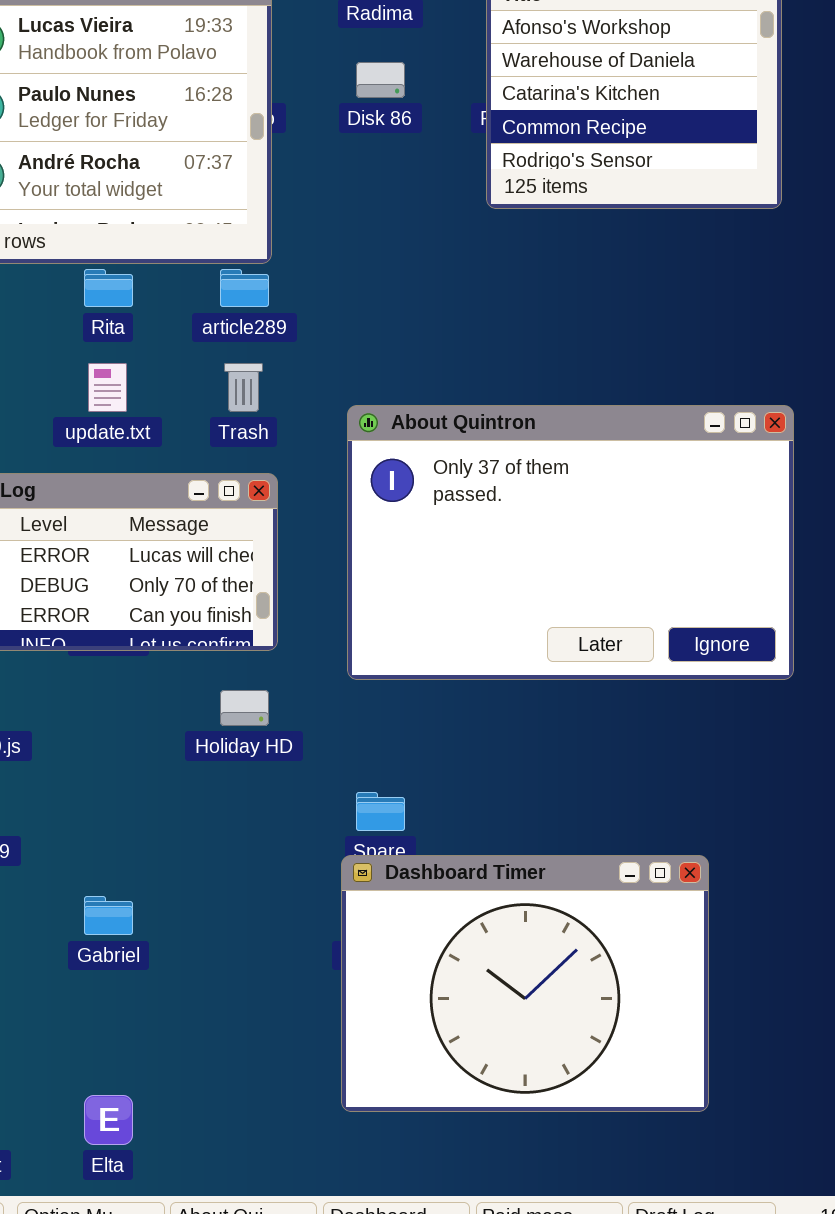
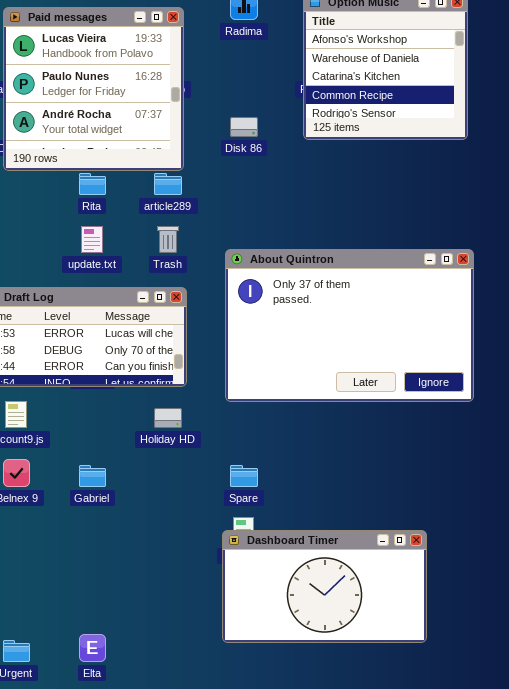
Disk 86: [356,62,405,98] -> [230,117,258,137], moved
Dashboard Timer: [341,855,709,1112] -> [222,530,427,643], resized
Gabriel: [84,896,133,935] -> [79,465,106,487], moved

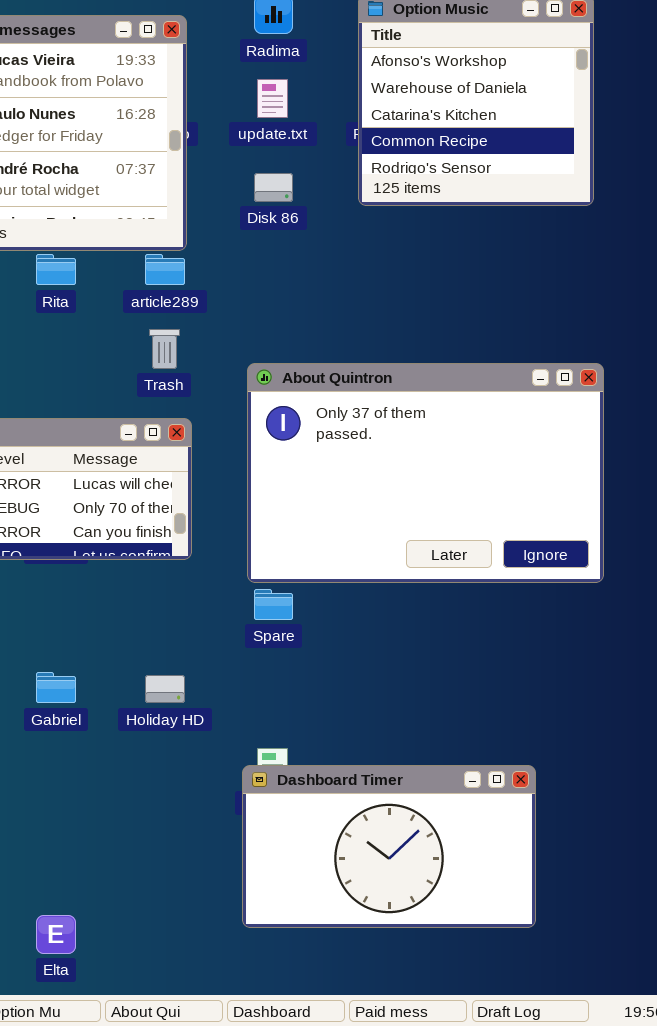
update.txt: [81,226,103,253] -> [257,79,288,118], moved
Holiday HD: [154,408,182,428] -> [145,675,185,703], moved
Spare: [230,465,258,487] -> [254,589,293,620], moved

